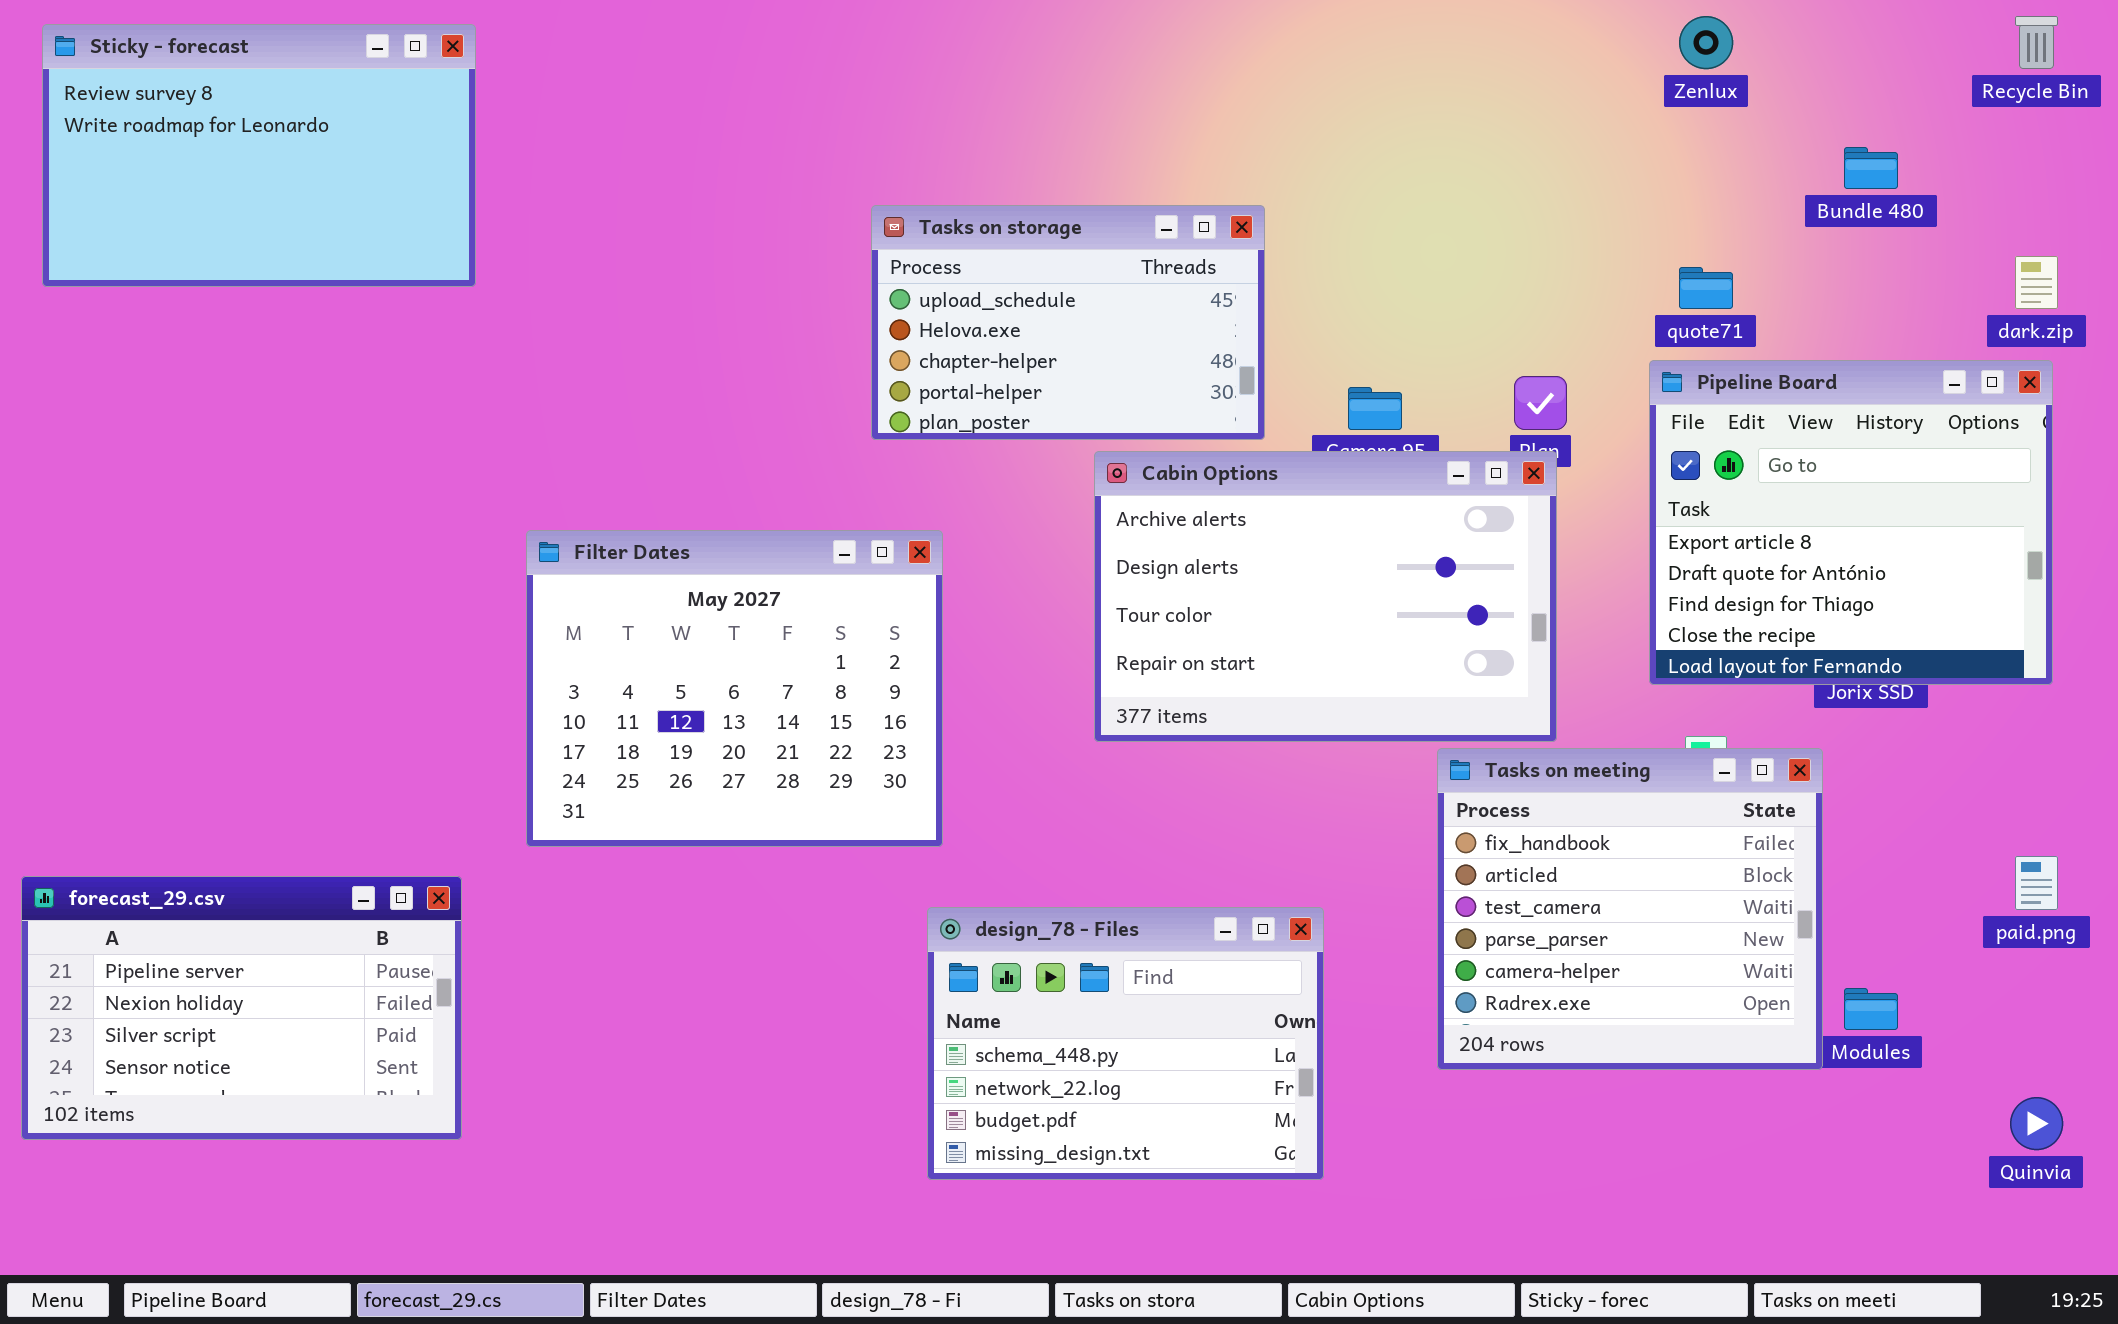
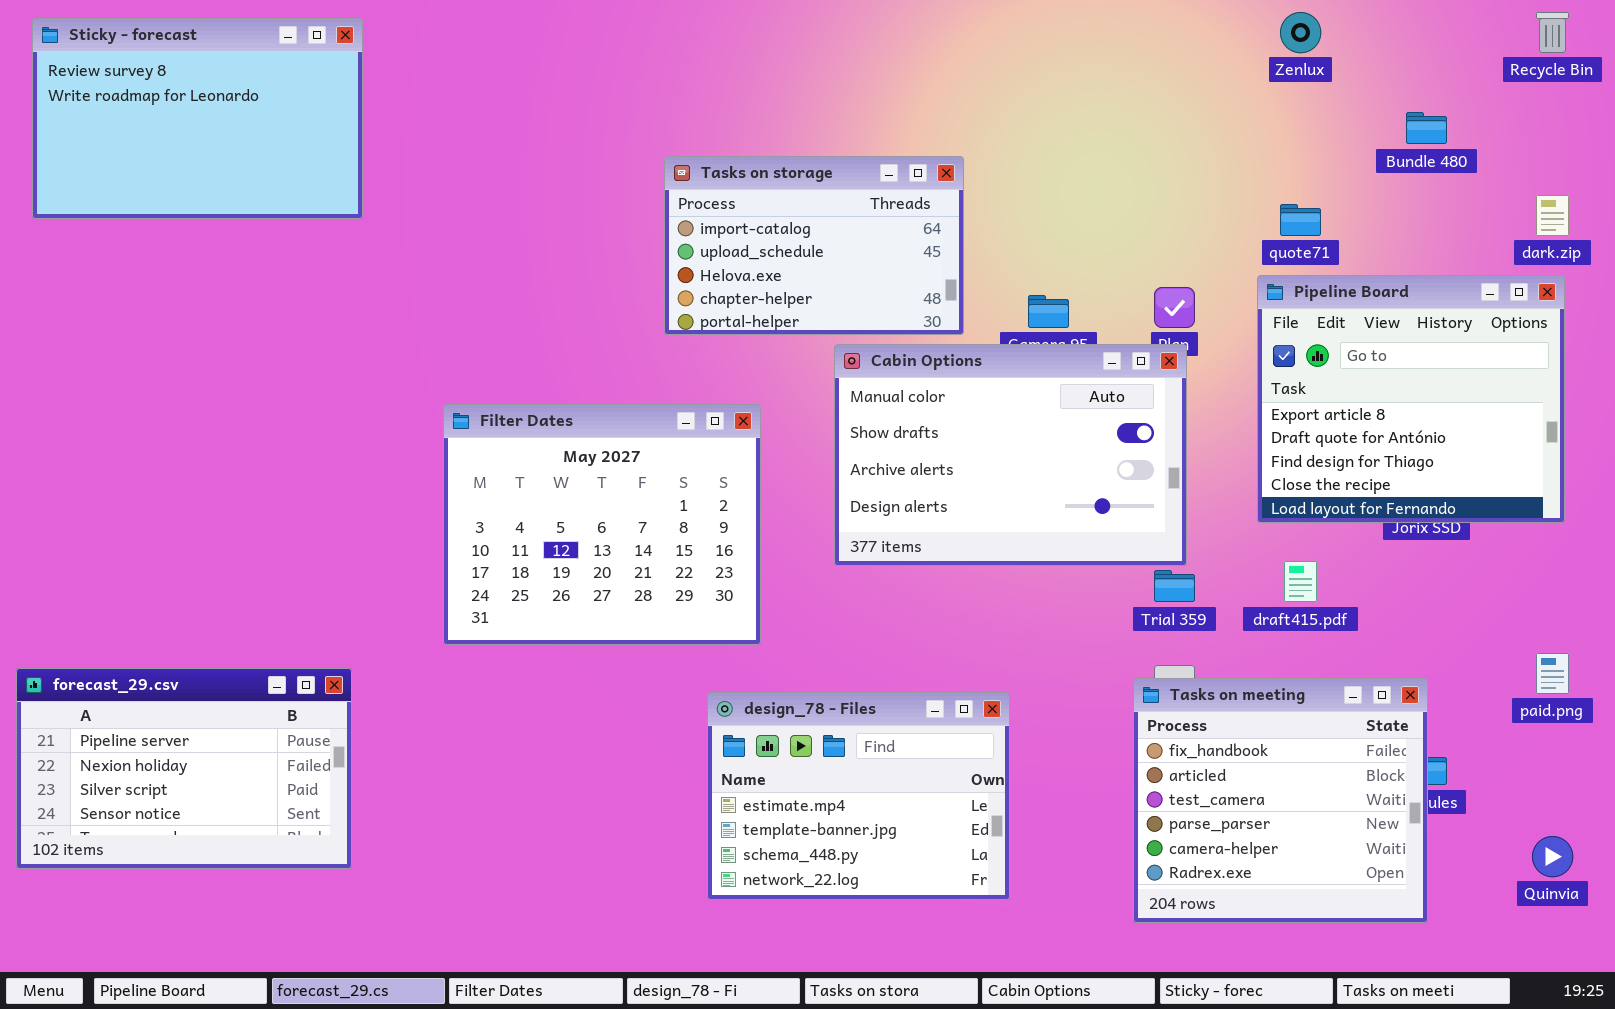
Tasks on storage: [871,205,1265,440] -> [664,156,964,335], scrolled up 1 row
Cabin Options: [1094,451,1557,742] -> [834,344,1187,566], scrolled up 2 rows
Filter Dates: [526,530,943,847] -> [443,404,761,645], moved
Tasks on meeting: [1437,748,1823,1070] -> [1133,678,1428,923], moved
design_78 - Files: [927,907,1324,1180] -> [707,692,1010,900], scrolled up 2 rows

